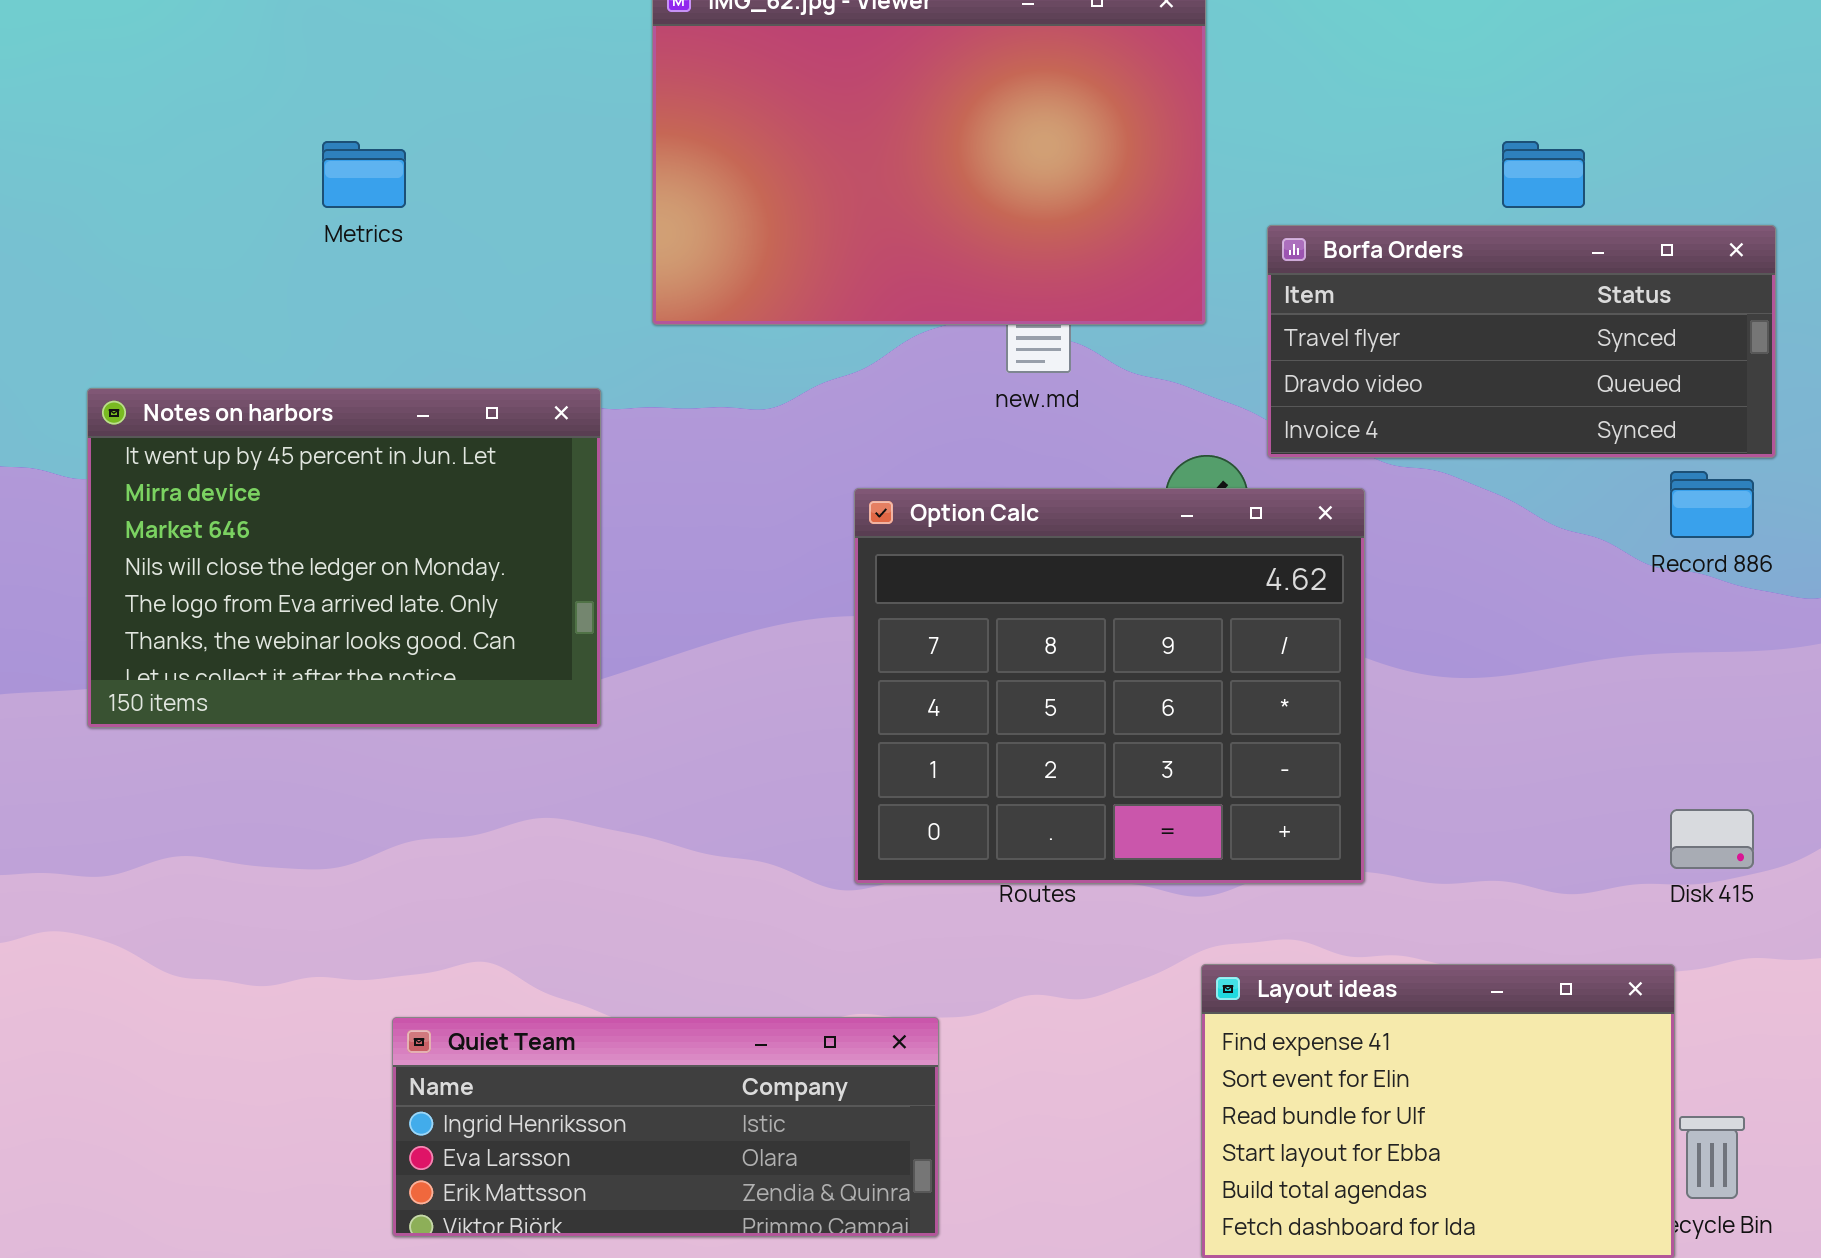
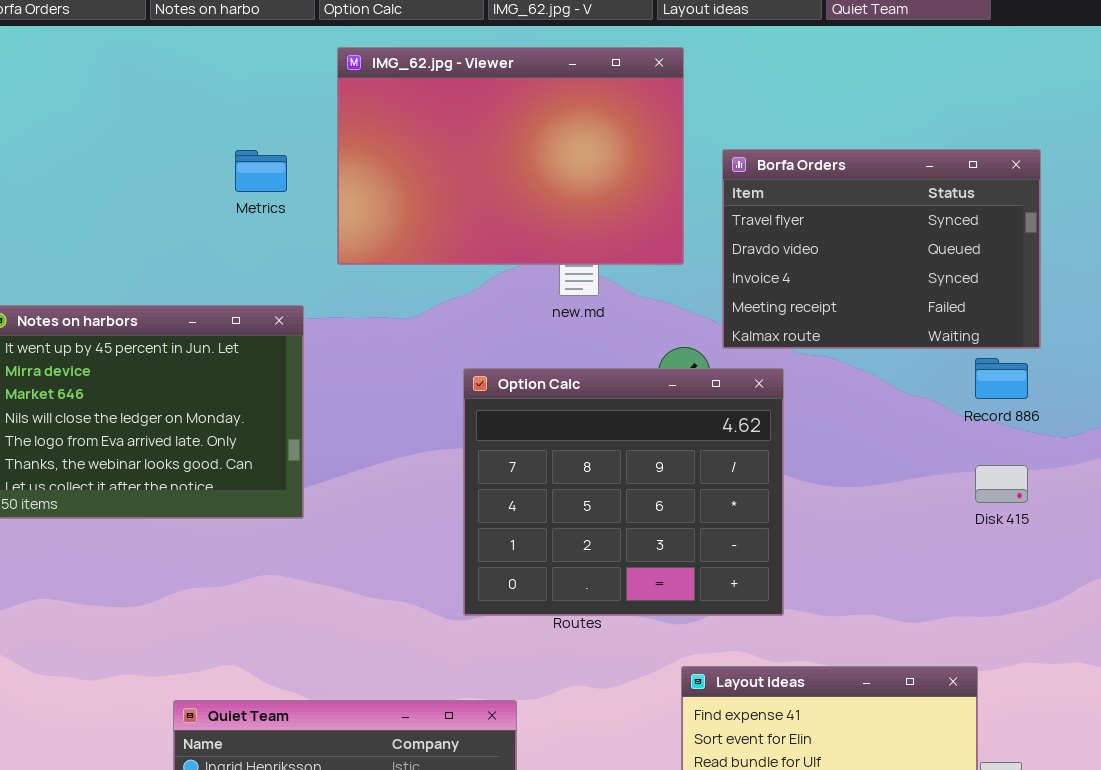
Metrics: [322,141,406,208] -> [235,150,287,192], moved
Borfa Orders: [1267,225,1776,458] -> [722,149,1041,349], resized
Disk 415: [1670,809,1754,869] -> [975,465,1028,503], moved

